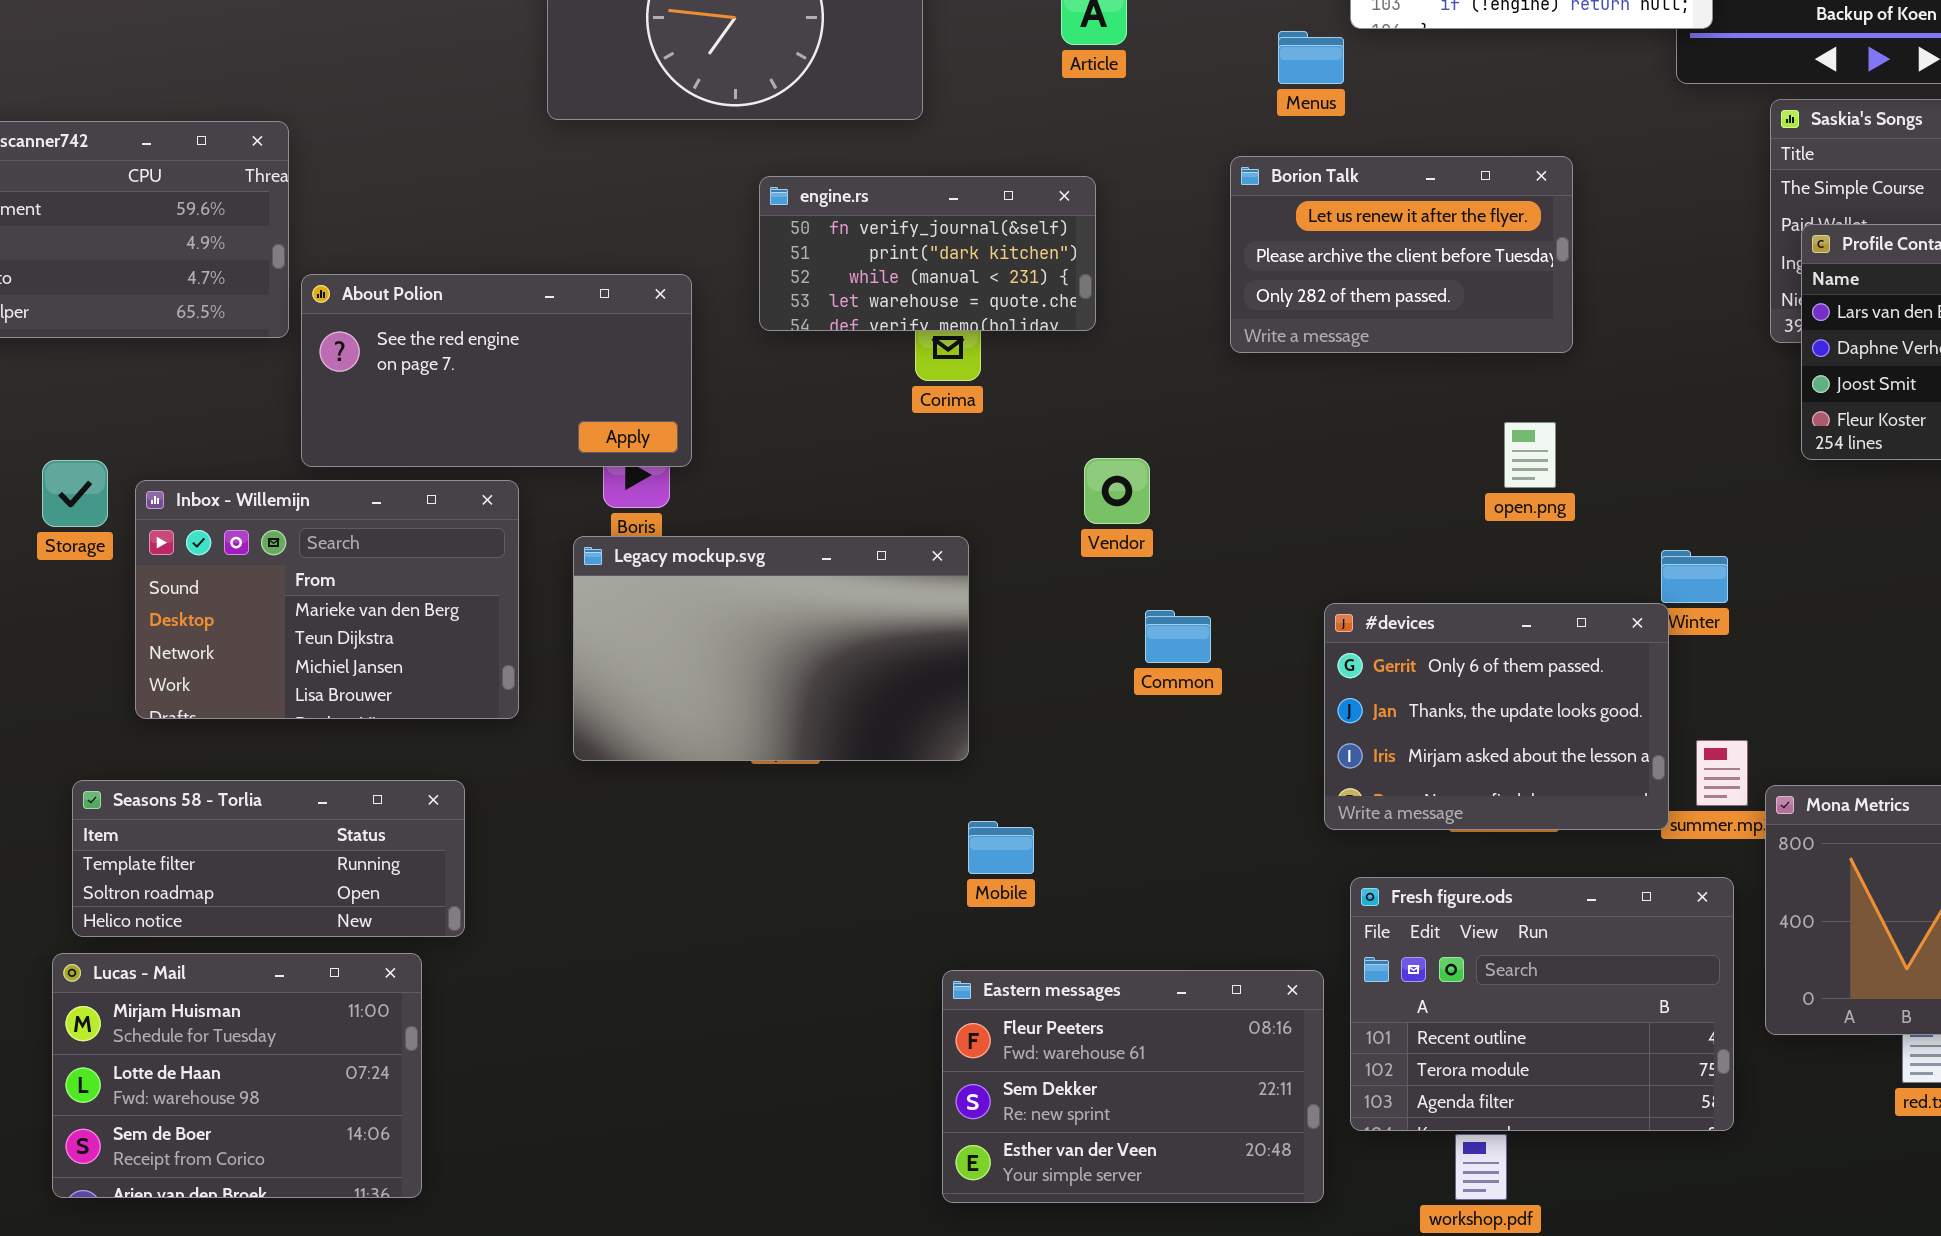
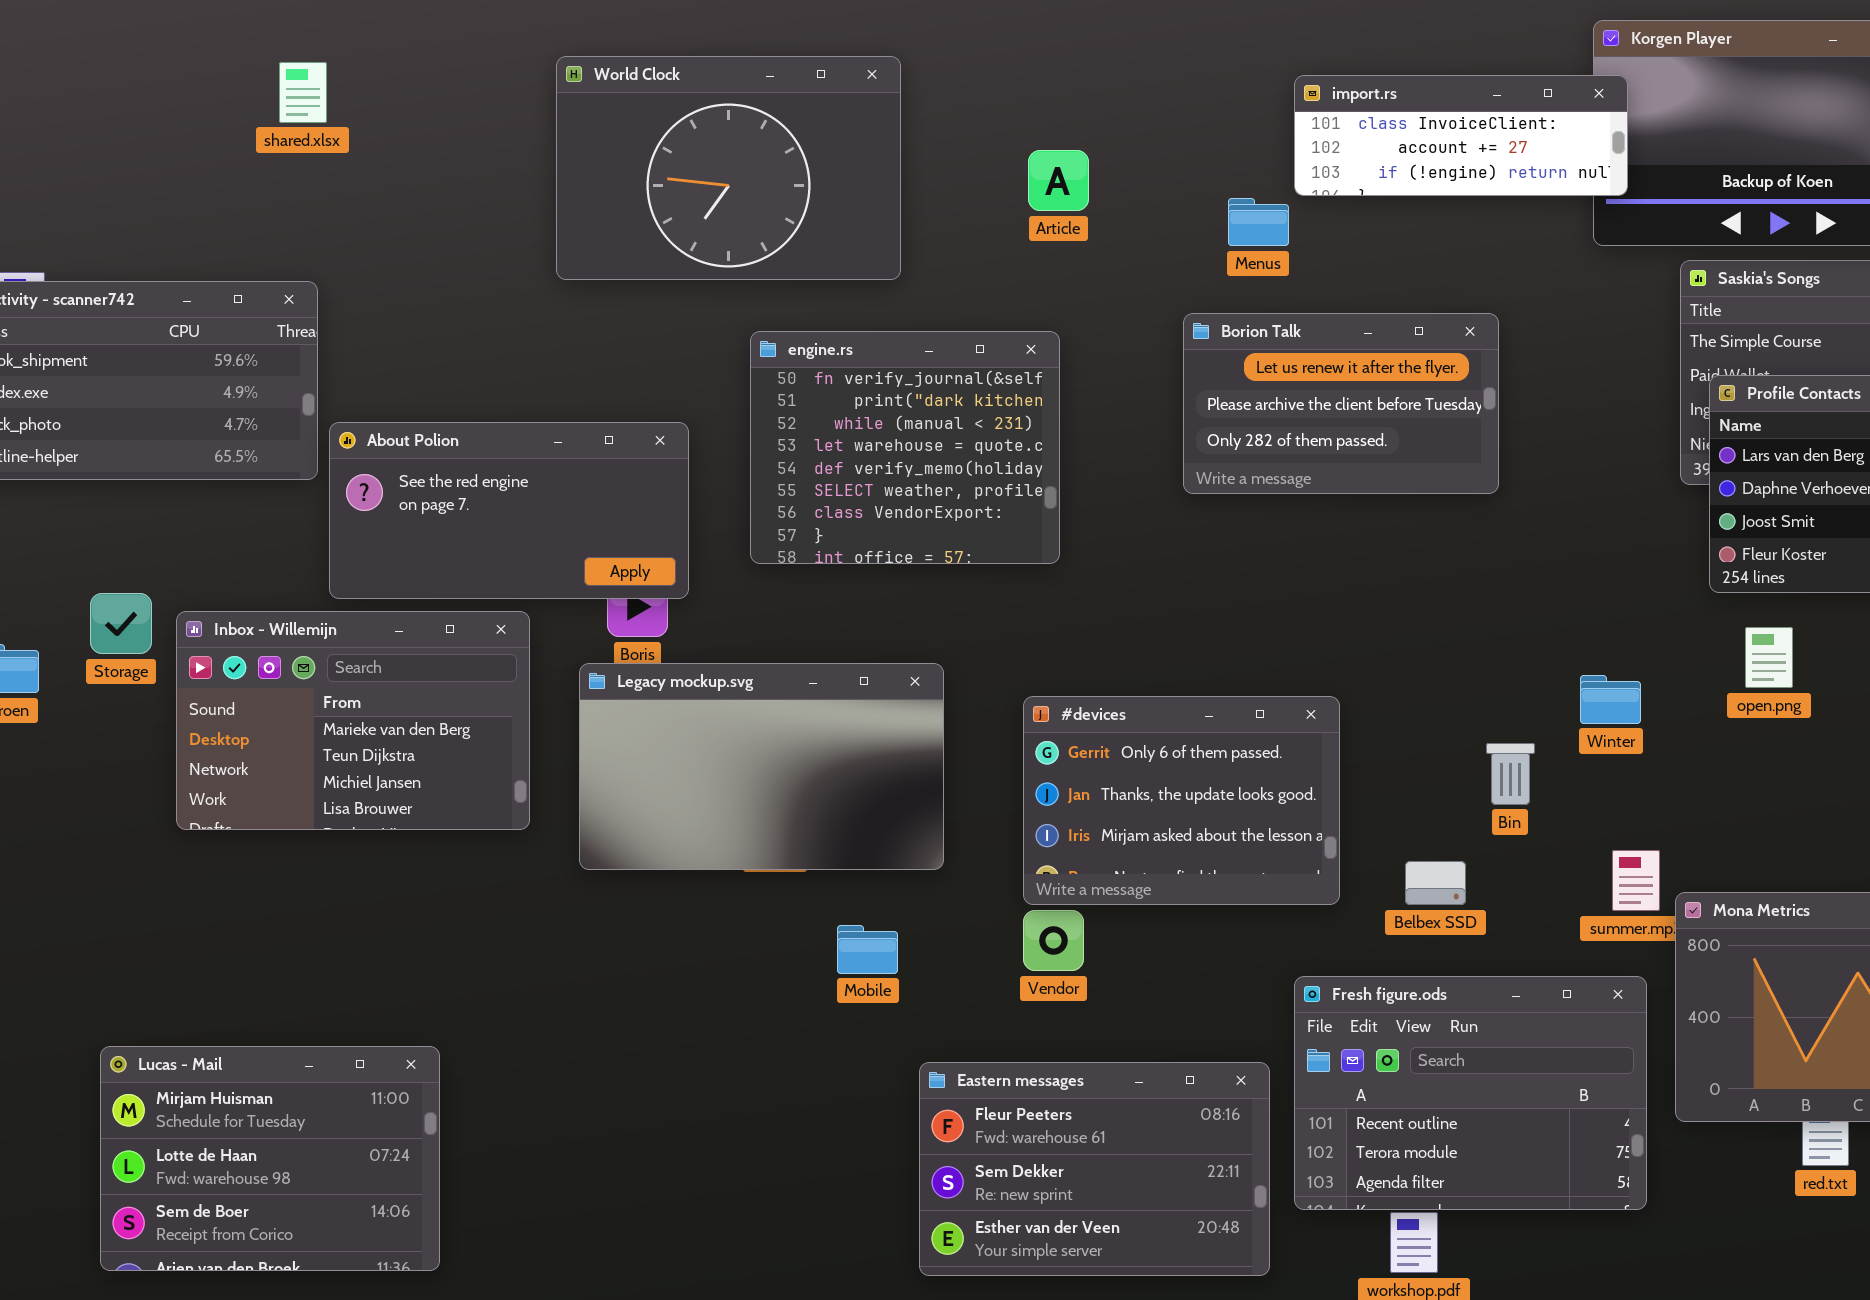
engine.rs: [759,176,1096,331] -> [750,331,1060,564], resized
open.png: [1504,422,1556,488] -> [1745,627,1793,688], moved
Vendor: [1084,458,1150,524] -> [1023,910,1084,971], moved
#devices: [1324,603,1669,830] -> [1023,696,1340,905], moved
Seasons 58 - Torlia: [72,780,465,937] -> none, closed
Mobile: [968,821,1034,874] -> [837,925,898,974], moved

